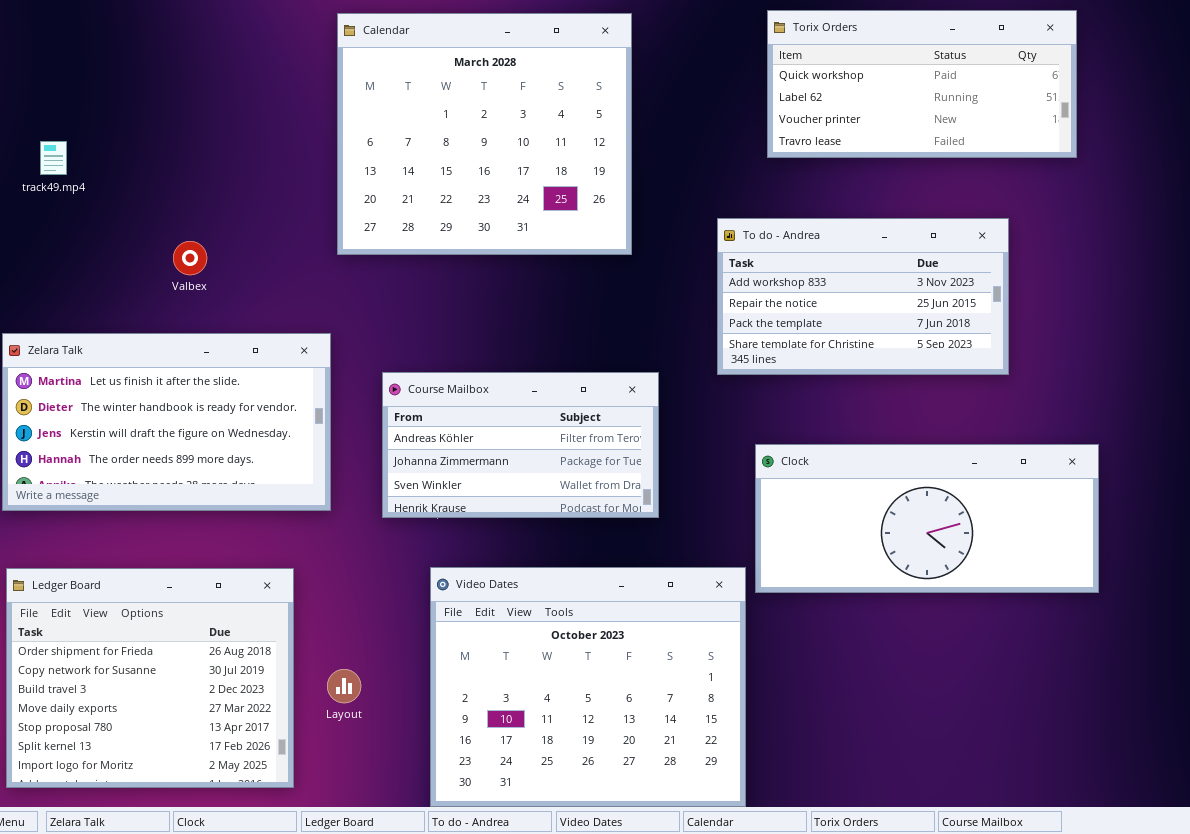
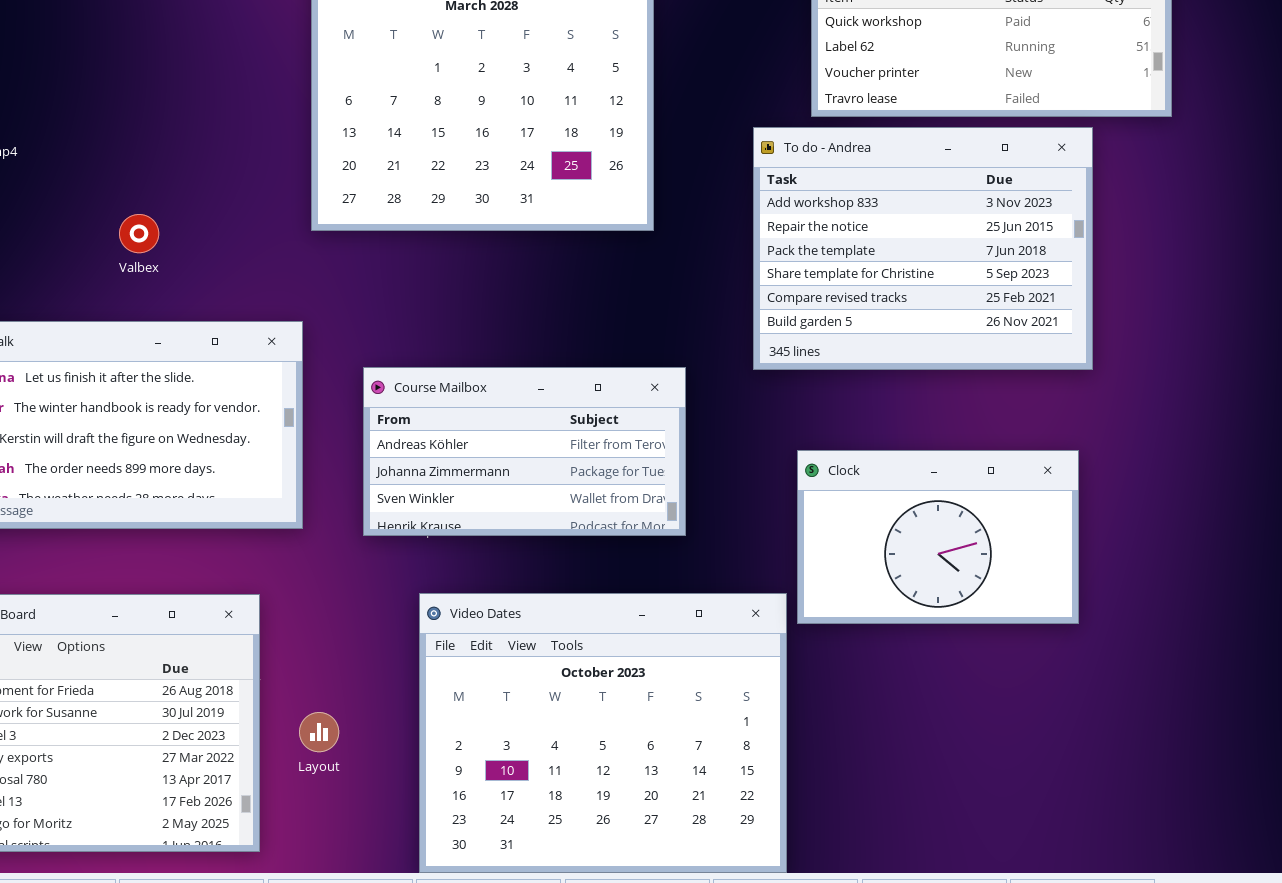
To do - Andrea: [717,218,1009,375] -> [753,127,1093,370], resized
Clock: [755,444,1099,593] -> [797,450,1079,624], resized

